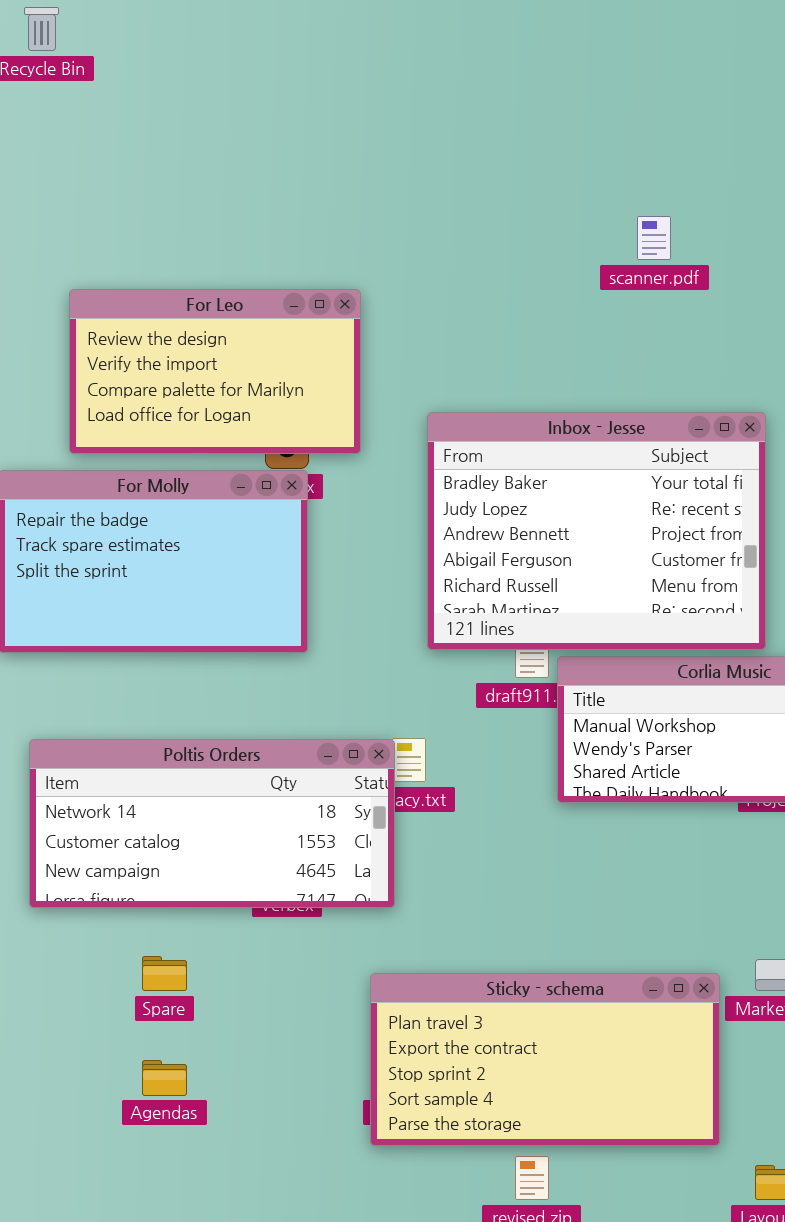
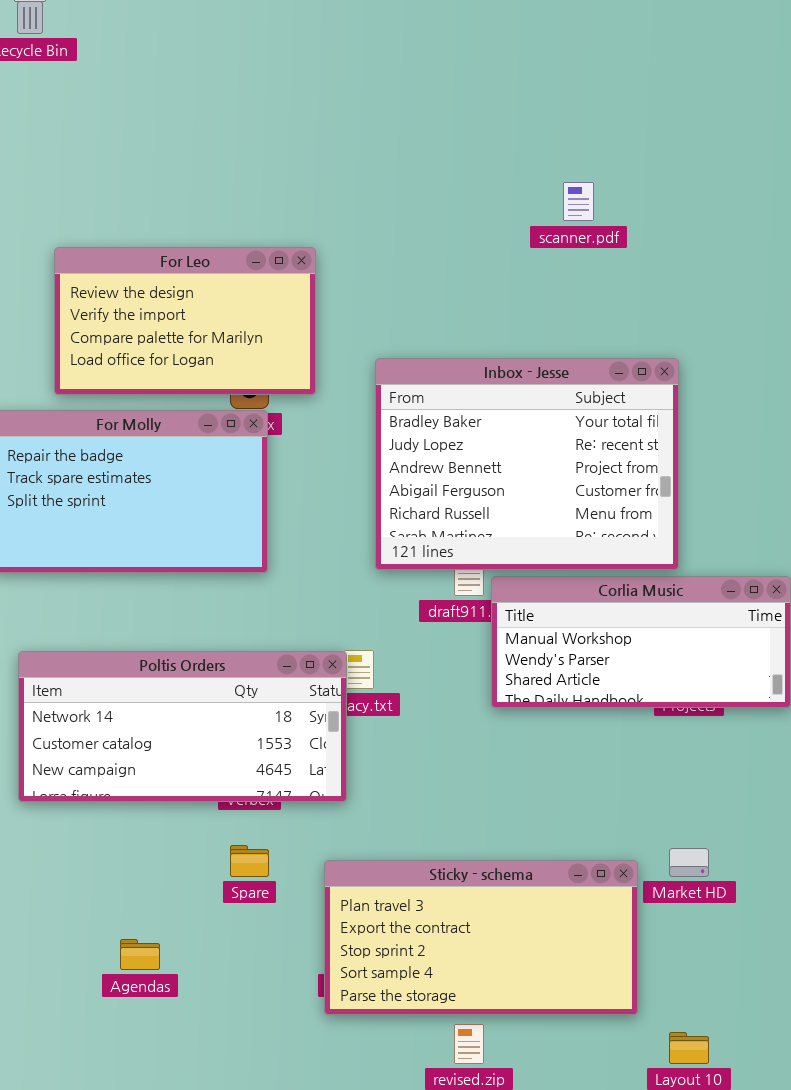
Spare: [142,956,187,991] -> [230,845,269,877], moved

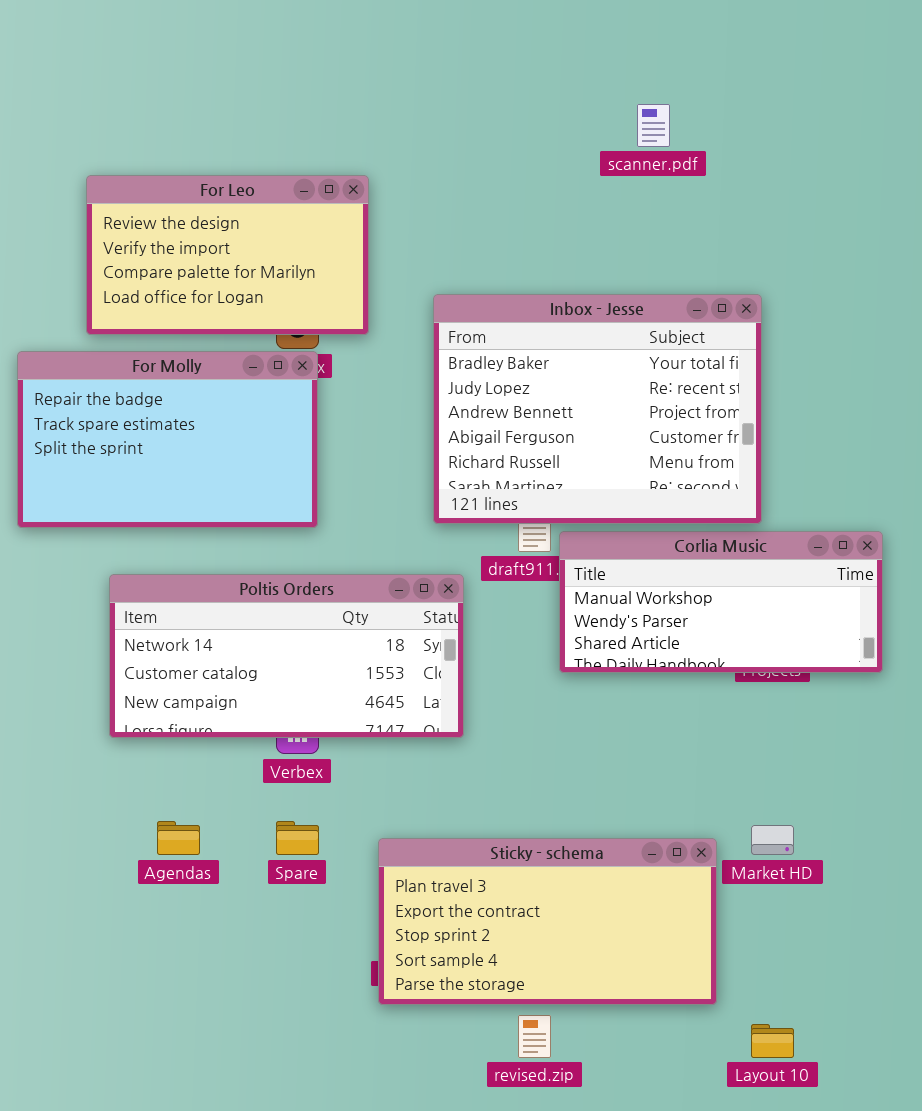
Poltis Orders: [18,651,347,802] -> [109,574,464,738], moved
Agendas: [120,939,160,970] -> [157,821,200,855], moved

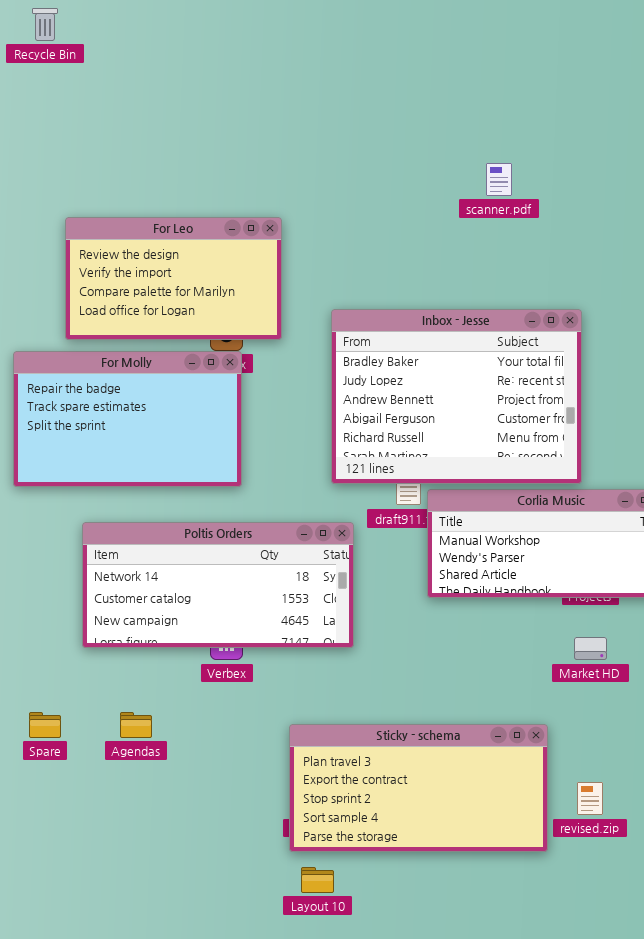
Spare: [276,821,319,855] -> [29,712,61,738], moved
Market HD: [751,825,794,855] -> [574,637,607,660], moved
revised.zip: [518,1015,551,1058] -> [577,782,603,815], moved
Layout 10: [751,1024,794,1058] -> [301,867,334,893], moved

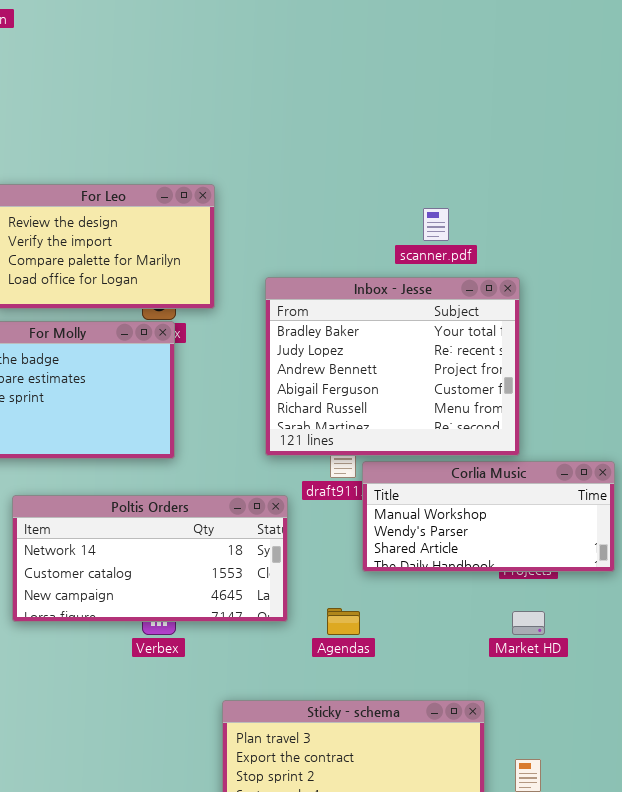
scanner.pdf: [486,163,512,196] -> [423,208,449,241], moved
Agendas: [120,712,152,738] -> [327,608,360,635], moved

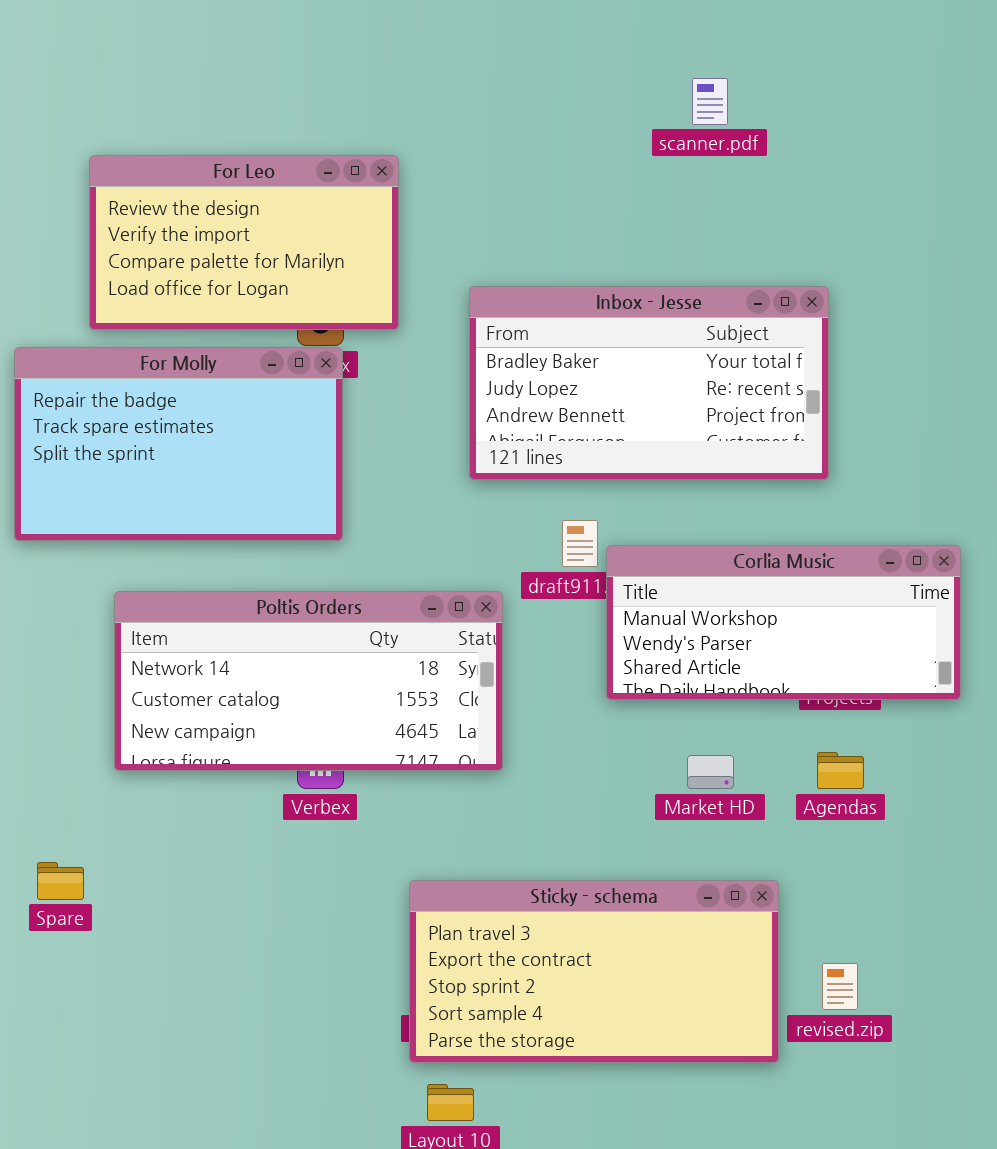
scanner.pdf: [423,208,449,241] -> [692,78,728,125], moved
Inbox - Jesse: [265,277,520,456] -> [469,286,829,480], resized
Agendas: [327,608,360,635] -> [817,752,864,789], moved
Market HD: [512,611,545,635] -> [687,755,734,789], moved

